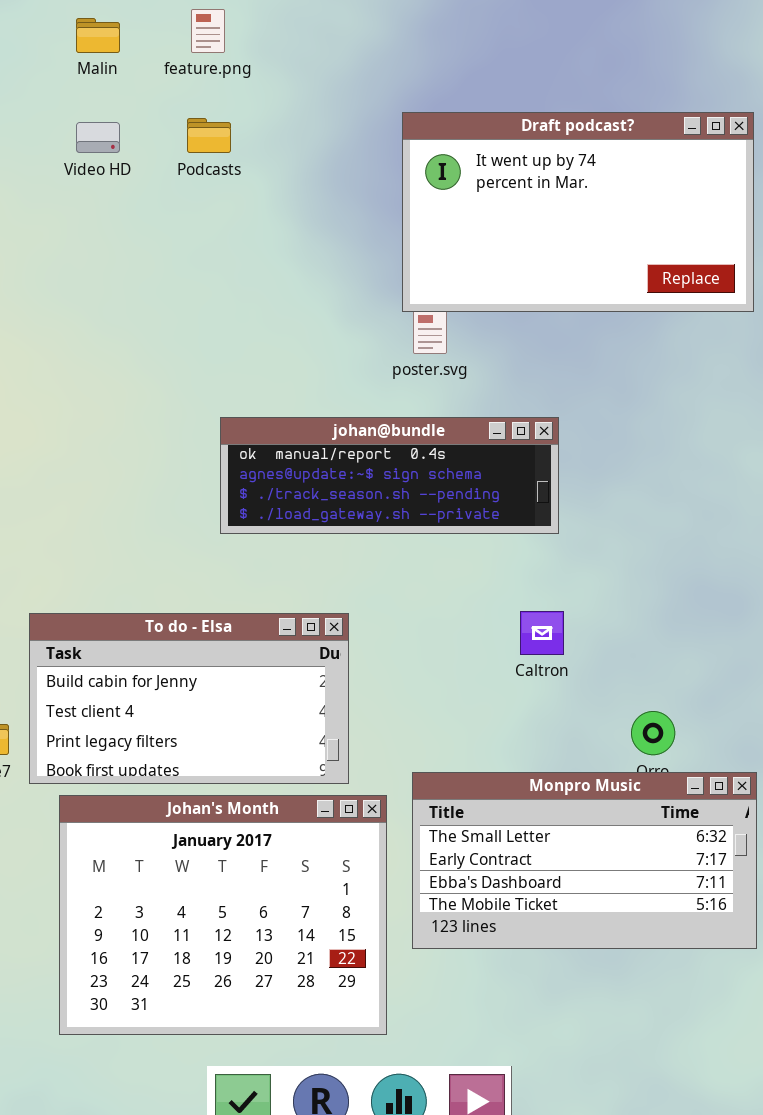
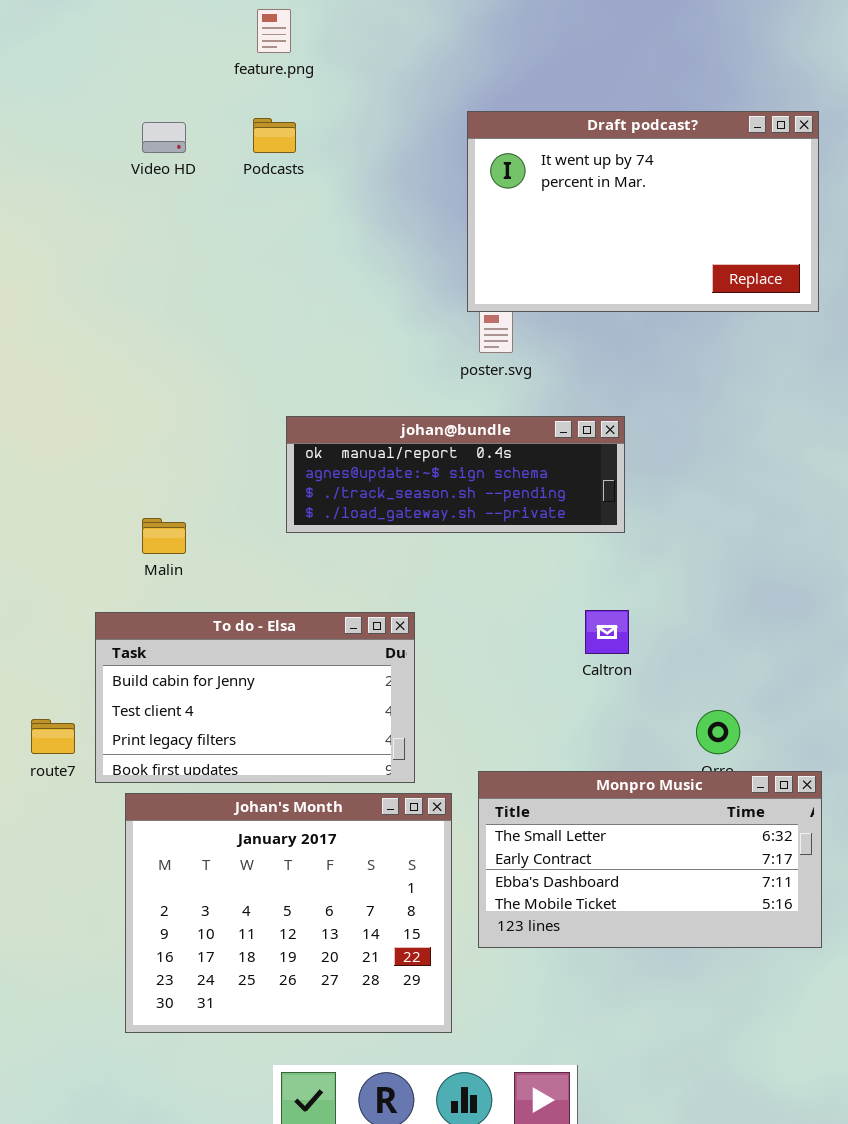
Malin: [76,18,120,53] -> [142,518,186,554], moved

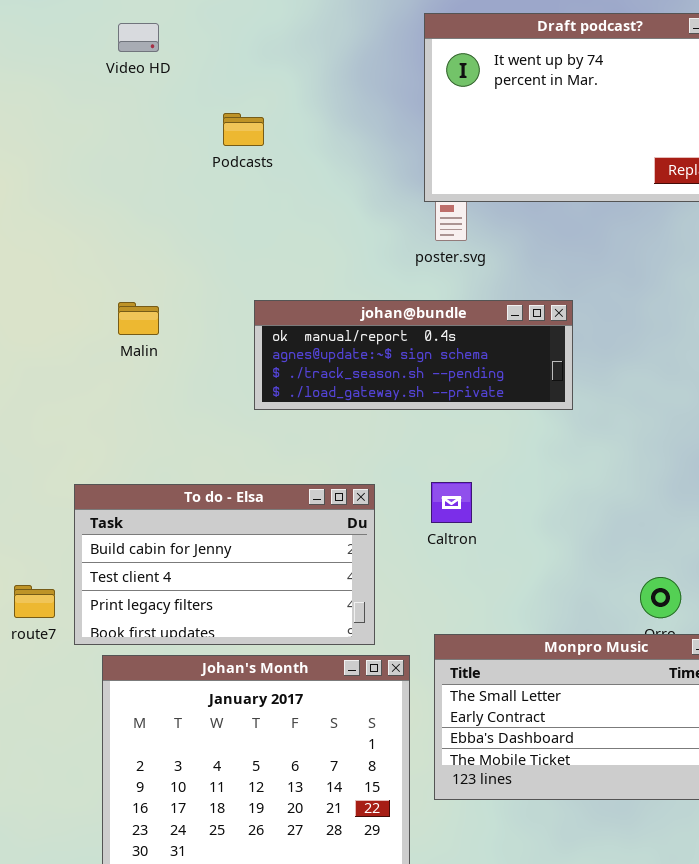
Podcasts: [253,118,296,153] -> [223,113,264,146], moved
Malin: [142,518,186,554] -> [118,302,159,335], moved
Caltron: [585,610,629,654] -> [431,482,472,523], moved

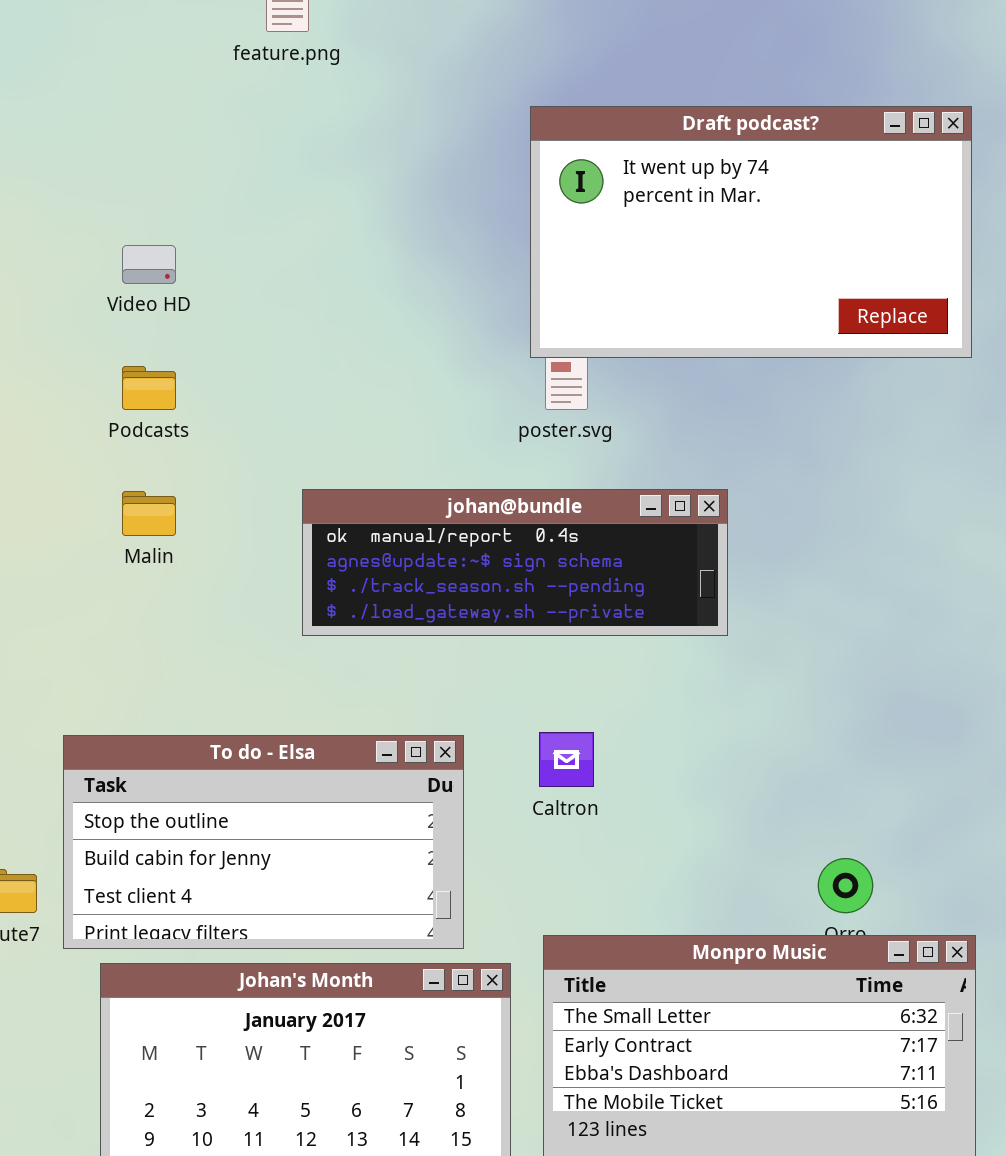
Video HD: [118,23,159,52] -> [122,245,176,284], moved
Podcasts: [223,113,264,146] -> [122,366,176,410], moved
To do - Elsa: [74,484,375,645] -> [63,735,464,949], scrolled up 1 row

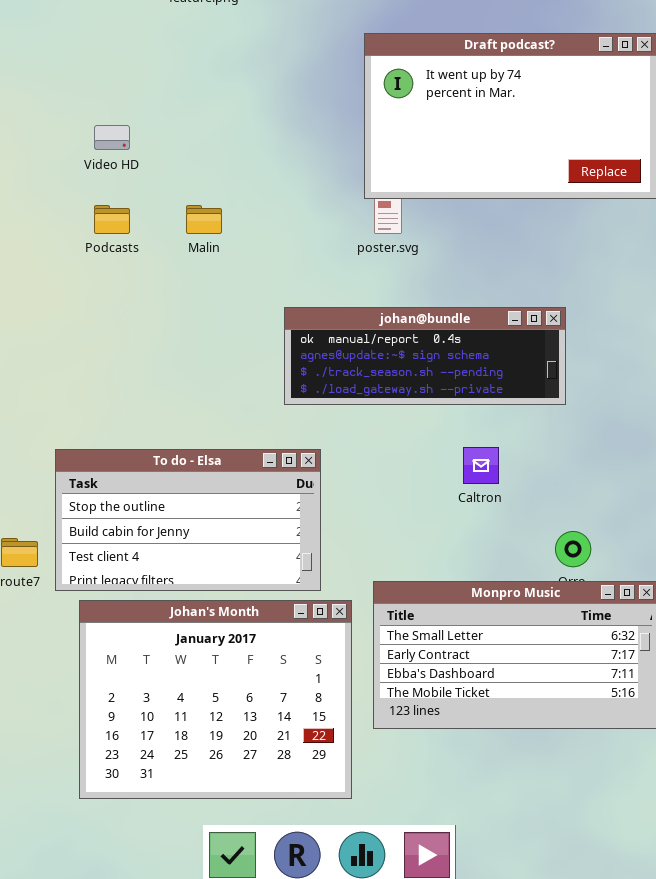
johan@bundle: [302,489,728,636] -> [284,307,566,405], moved
Malin: [122,491,176,536] -> [186,205,222,234], moved
Caltron: [539,732,594,787] -> [463,447,499,484], moved

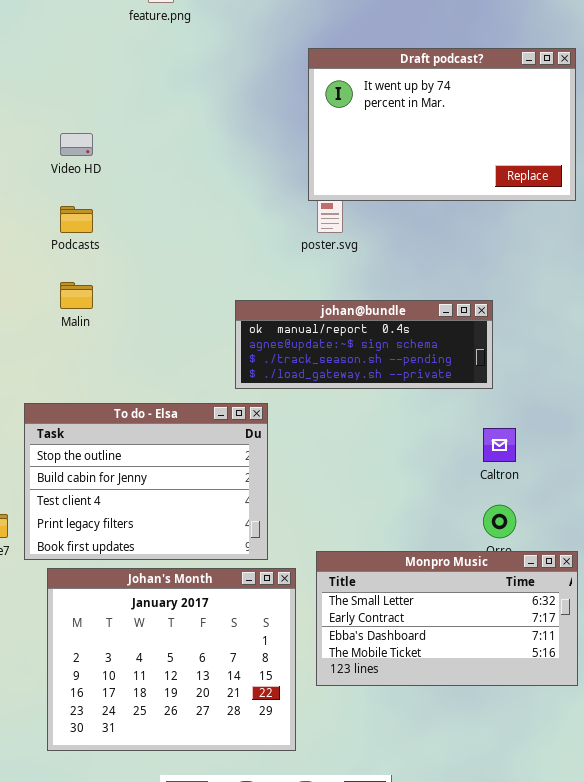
Malin: [186,205,222,234] -> [60,282,93,309], moved
Caltron: [463,447,499,484] -> [483,428,516,462], moved
To do - Elsa: [55,449,321,591] -> [24,403,268,560], resized

